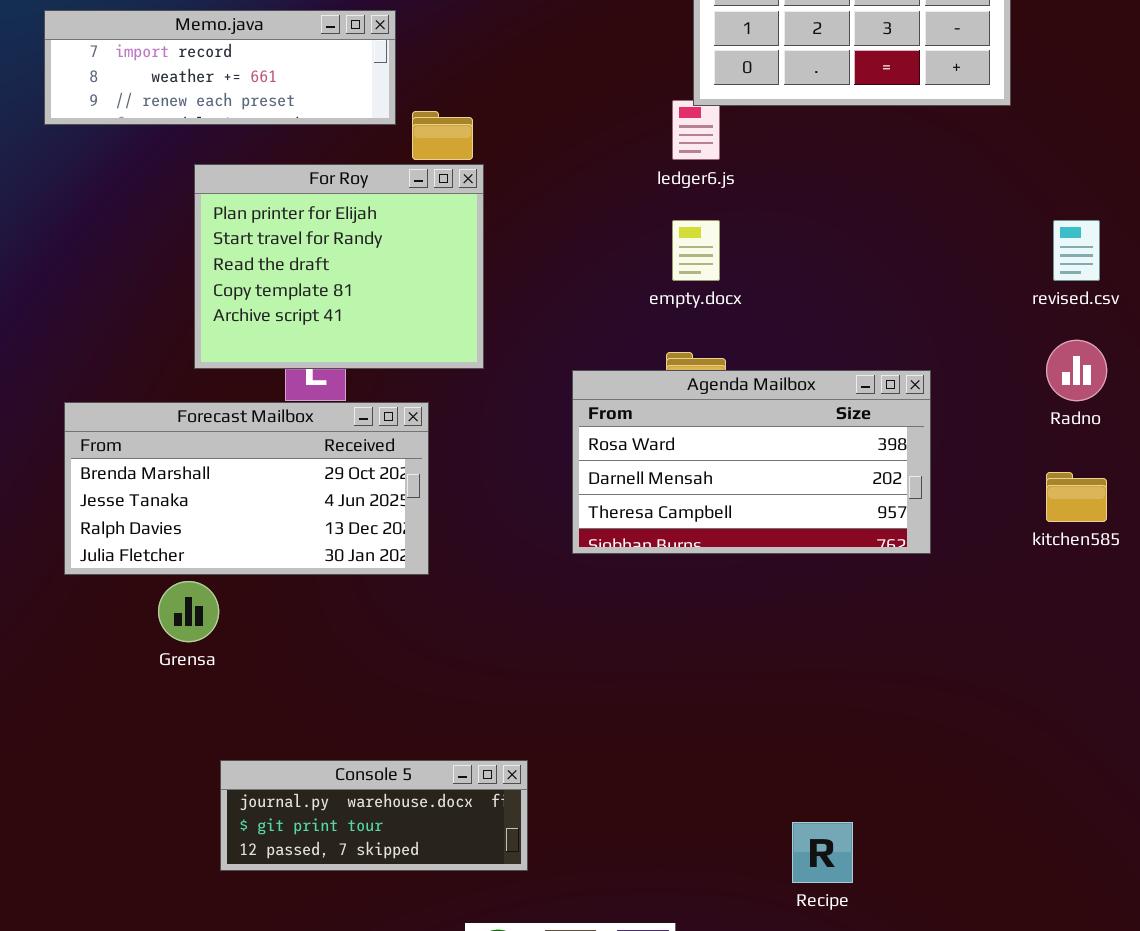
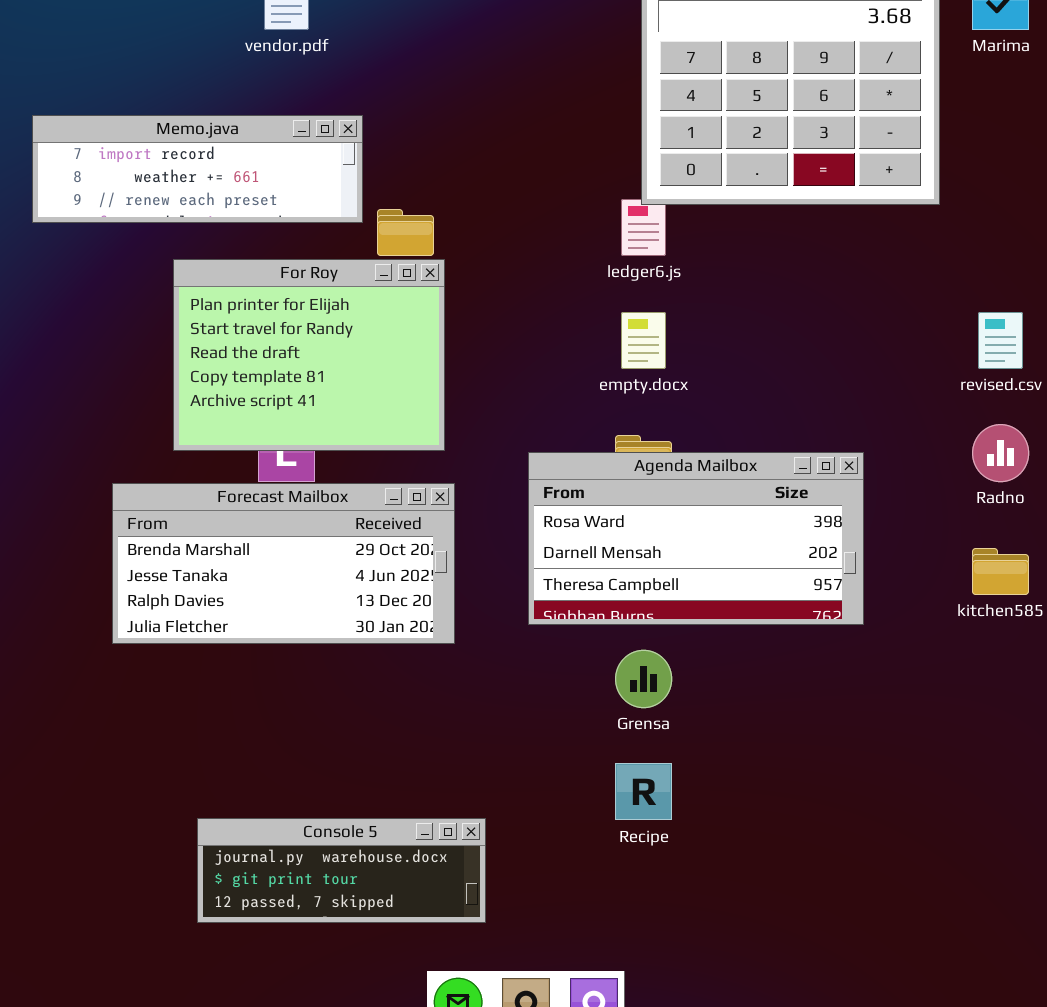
Forecast Mailbox: [64,402,429,575] -> [112,483,455,644], moved
Grensa: [158,581,219,642] -> [615,650,672,708], moved
Recipe: [792,822,853,883] -> [615,763,672,820], moved

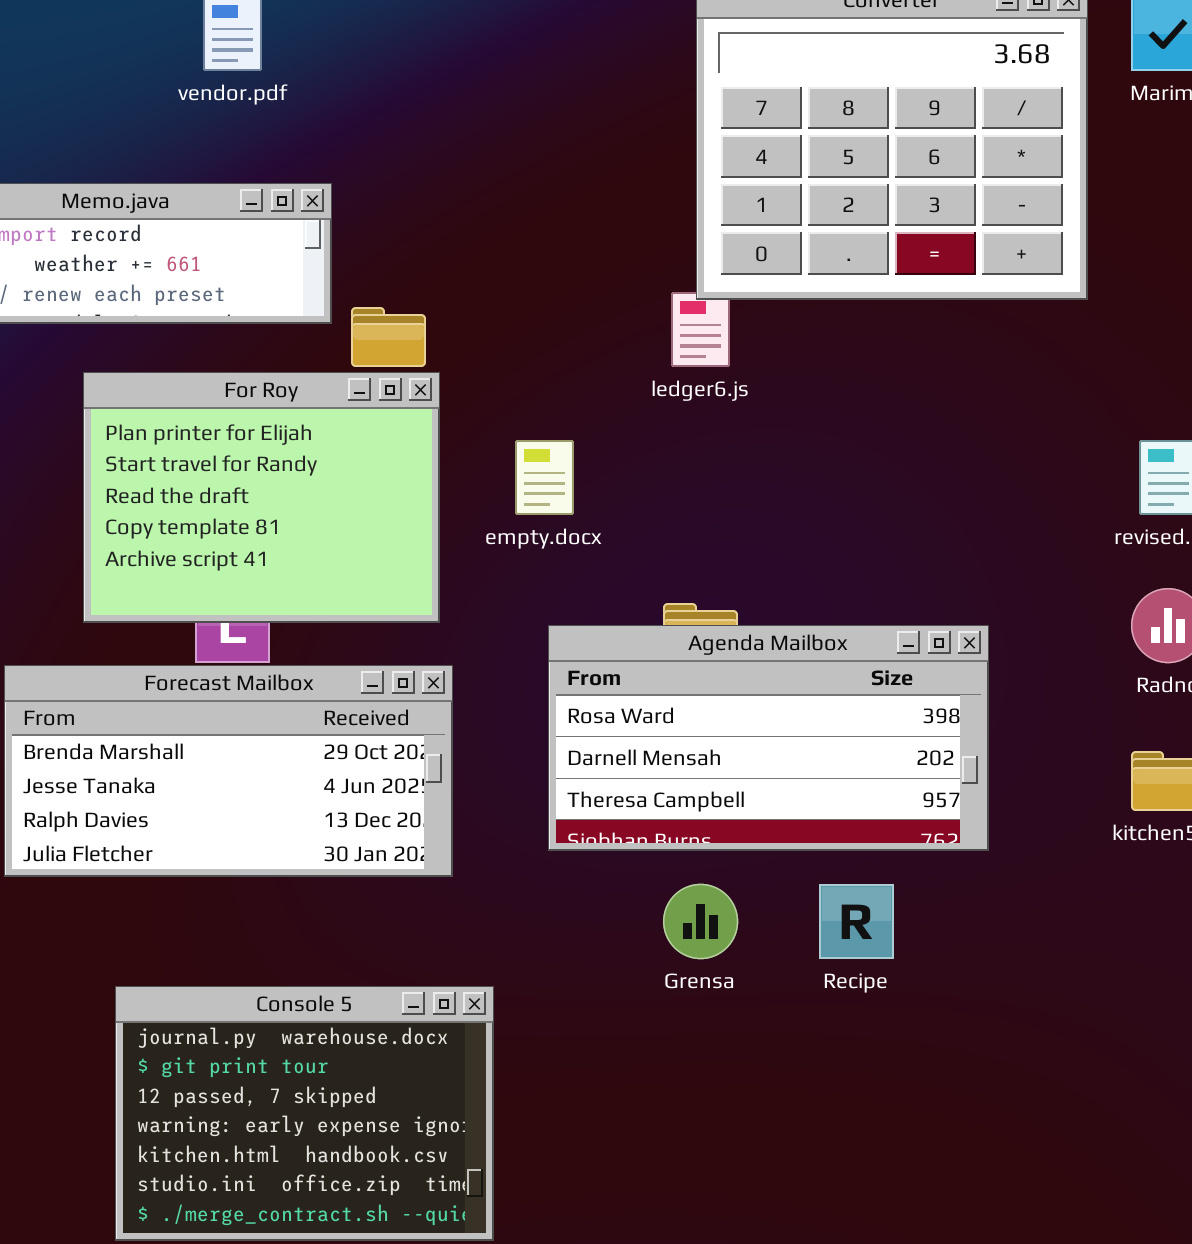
empty.docx: [621,312,666,369] -> [515,440,574,515], moved
Recipe: [615,763,672,820] -> [819,884,894,959], moved
Console 5: [197,818,486,923] -> [115,986,494,1241], resized

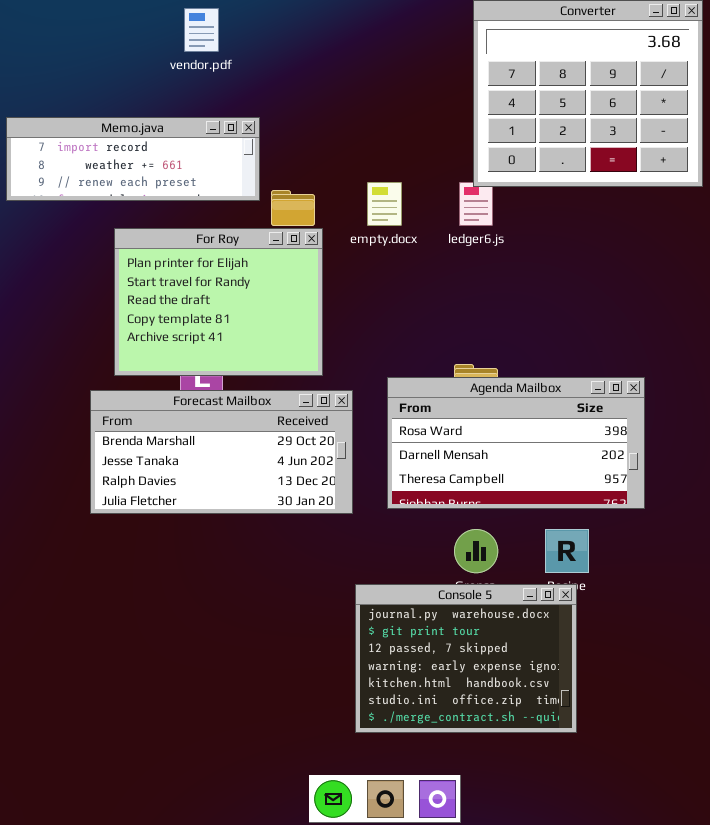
empty.docx: [515,440,574,515] -> [367,182,402,226], moved
Forecast Mailbox: [4,665,453,877] -> [90,390,353,514], moved
Console 5: [115,986,494,1241] -> [355,584,577,733], moved

